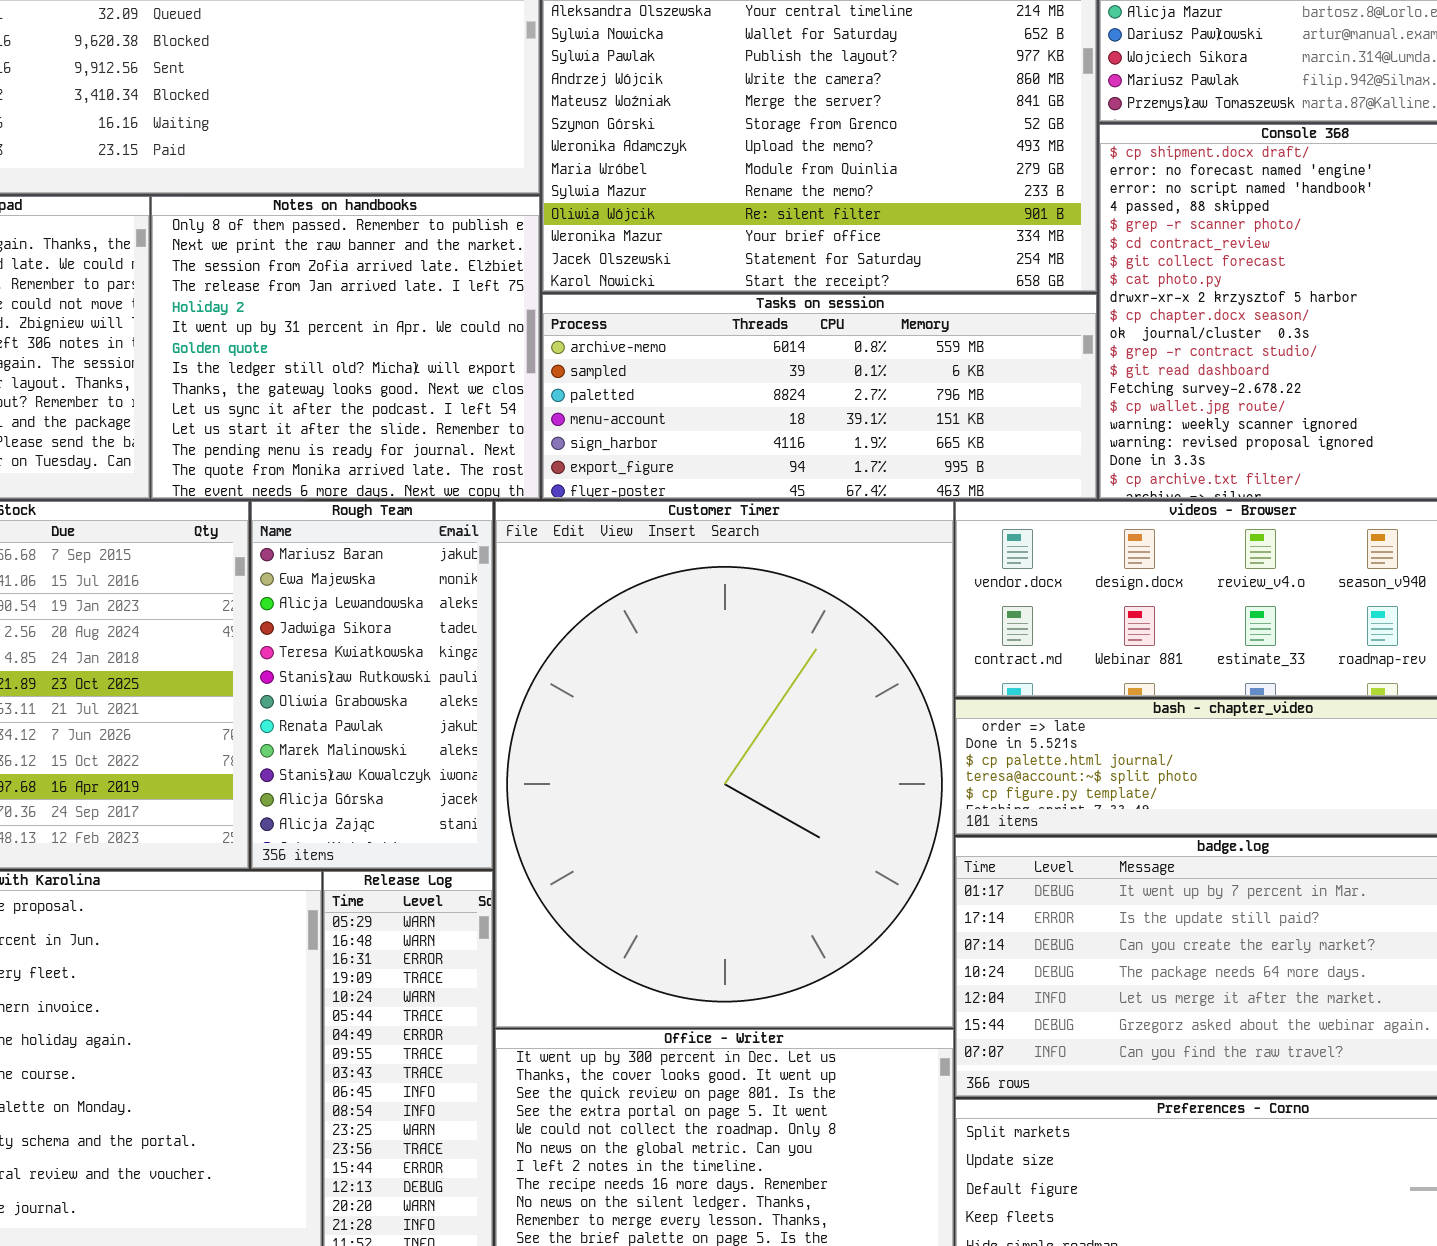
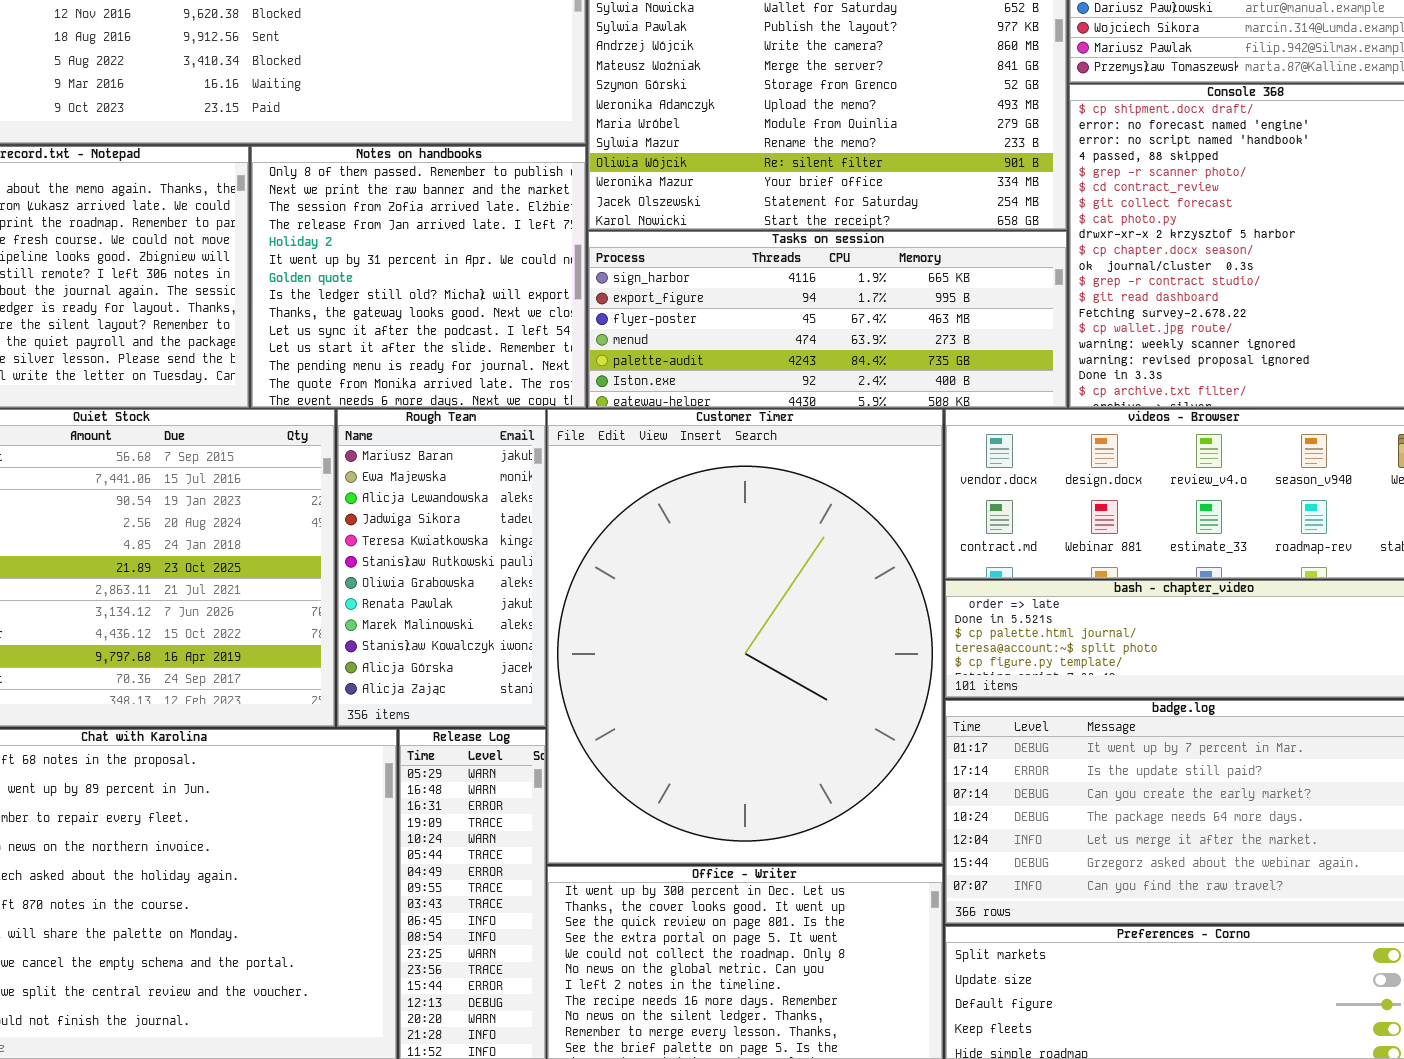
Tasks on session: [542,294,1097,499] -> [588,231,1067,408], scrolled down 4 rows

